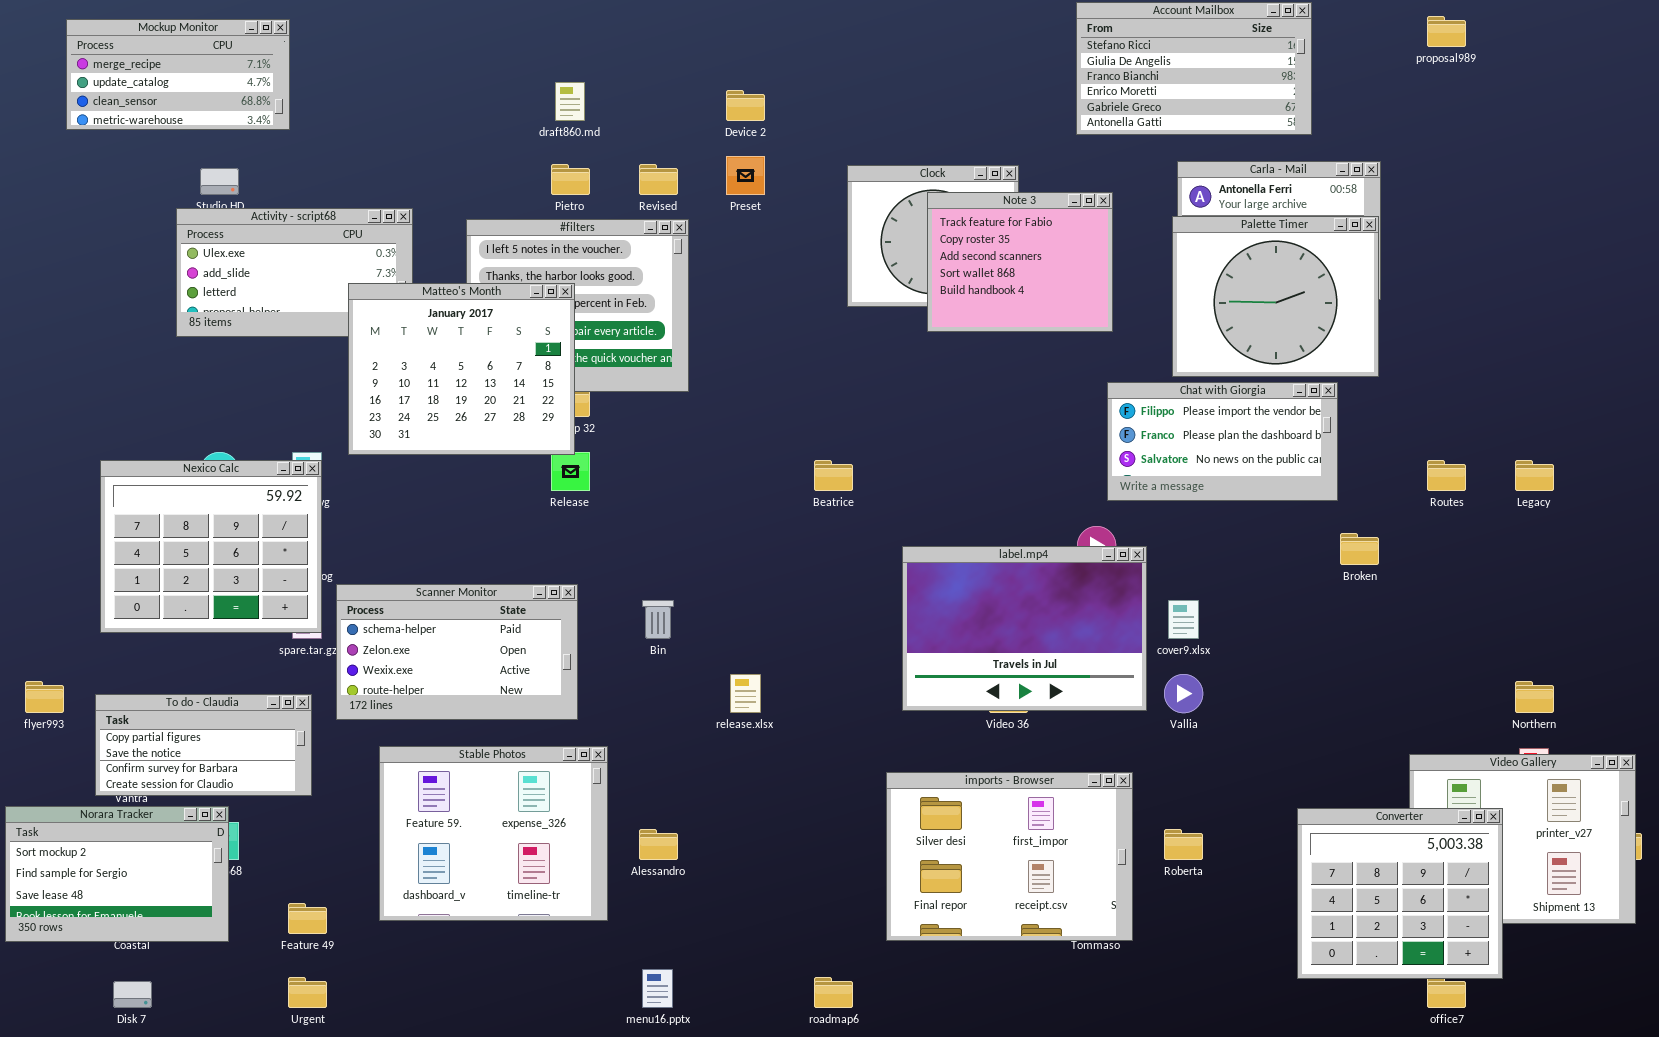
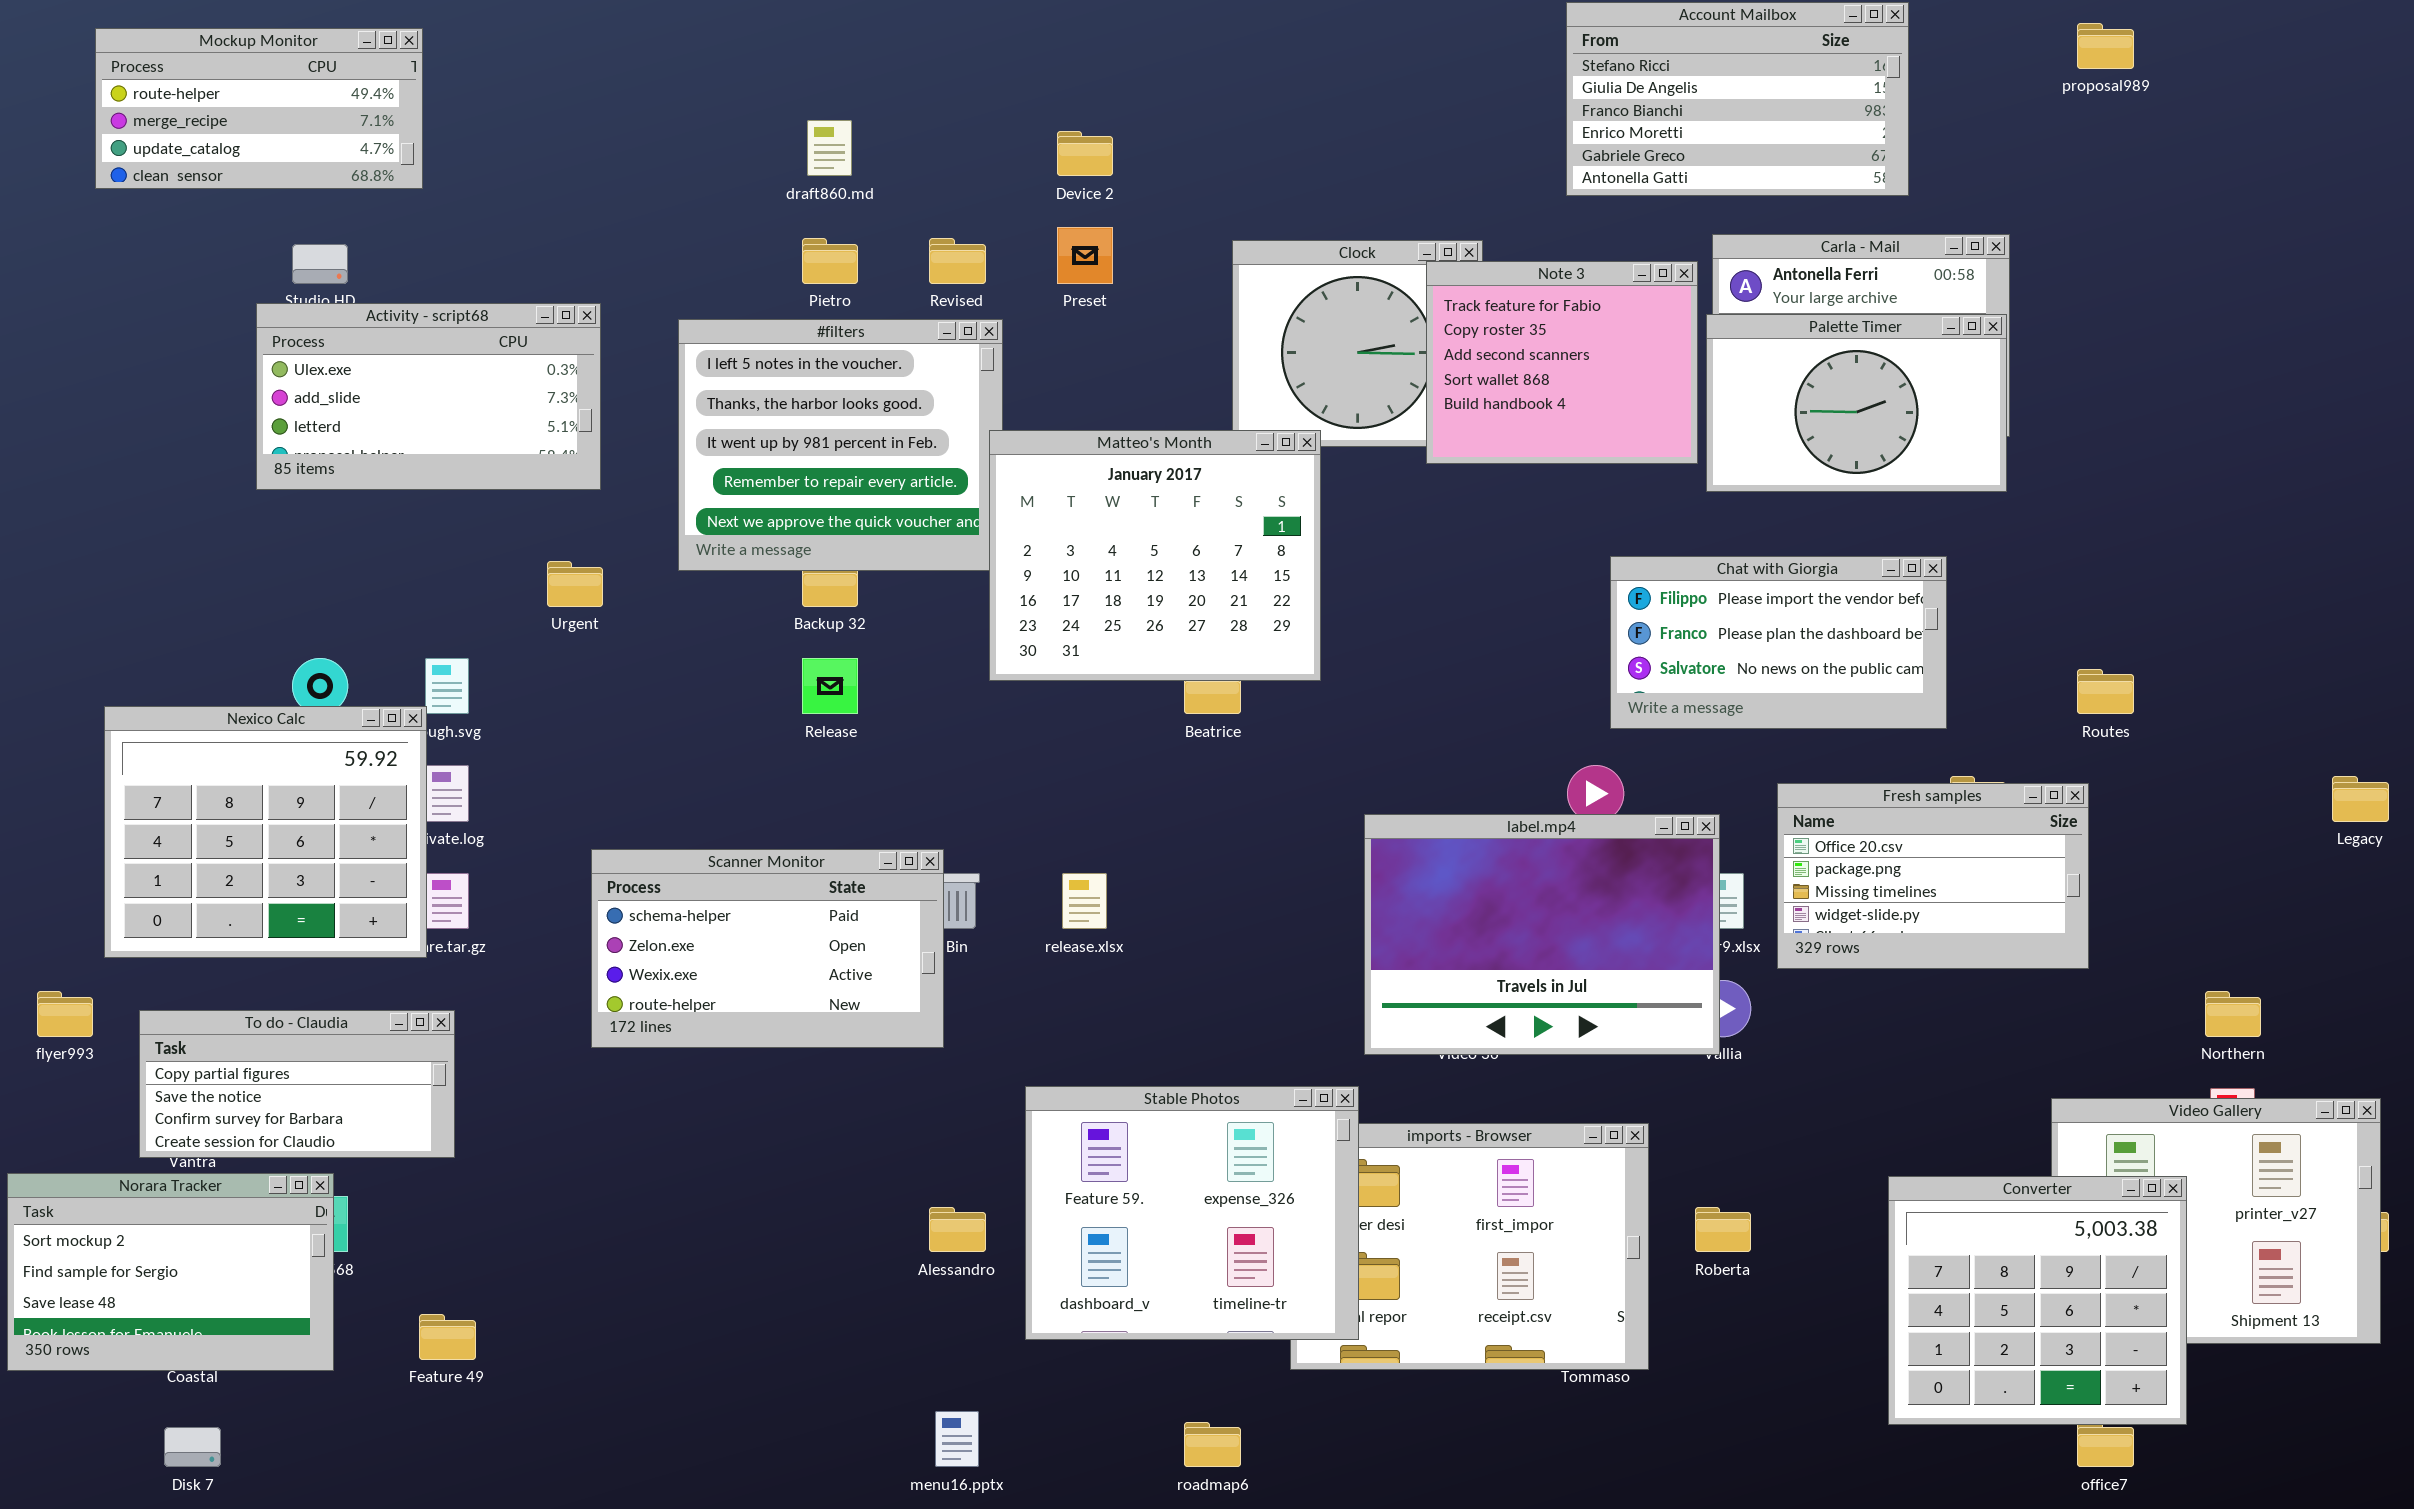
Mockup Monitor: [66,19,290,130] -> [95,28,423,189], scrolled up 1 row
Note 3: [927,192,1113,332] -> [1426,261,1698,464], moved
Palette Timer: [1172,216,1379,377] -> [1706,314,2007,492], resized
Matteo's Month: [348,283,575,455] -> [989,430,1321,681], moved
Legacy: [1515,460,1554,491] -> [2332,776,2389,822], moved
Nexico Calc: [100,460,322,633] -> [104,706,427,958], moved
Fresh samples: none -> [1777,783,2089,969], opened
label.mp4: [902,546,1147,711] -> [1364,814,1720,1055], moved
Scanner Monitor: [336,584,578,720] -> [591,849,944,1048], moved
release.xlsx: [730,674,761,713] -> [1062,873,1107,929], moved
Stable Photos: [379,746,608,921] -> [1025,1086,1359,1340], moved
Urgent: [288,977,327,1008] -> [547,561,603,607], moved

